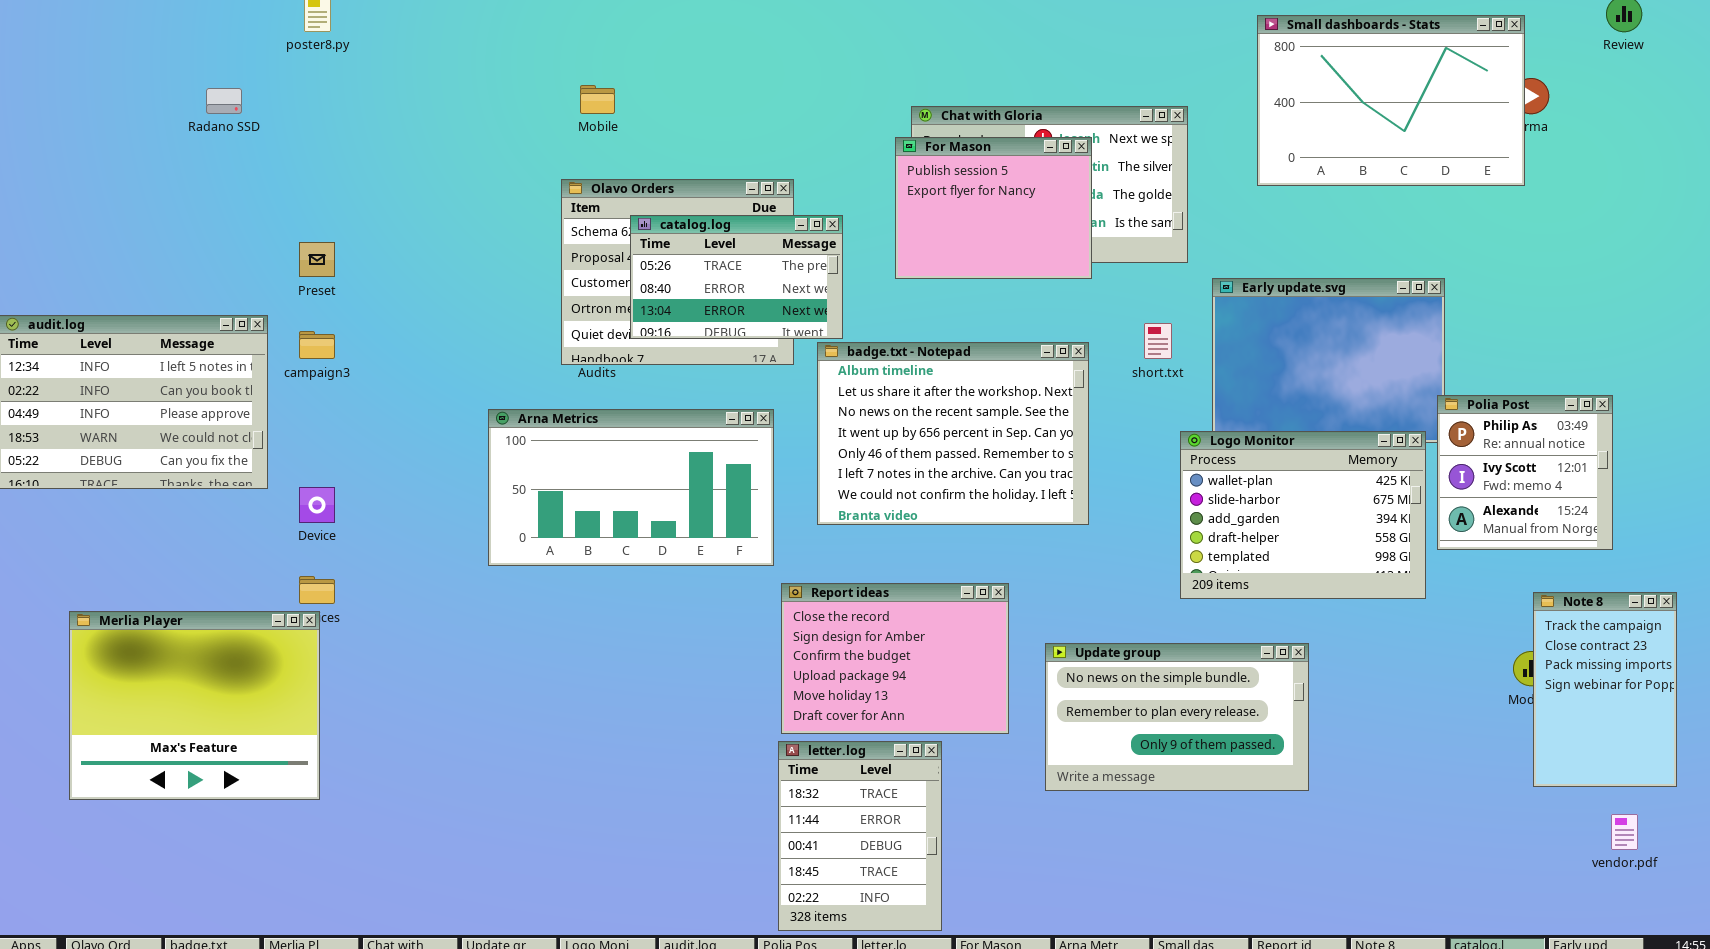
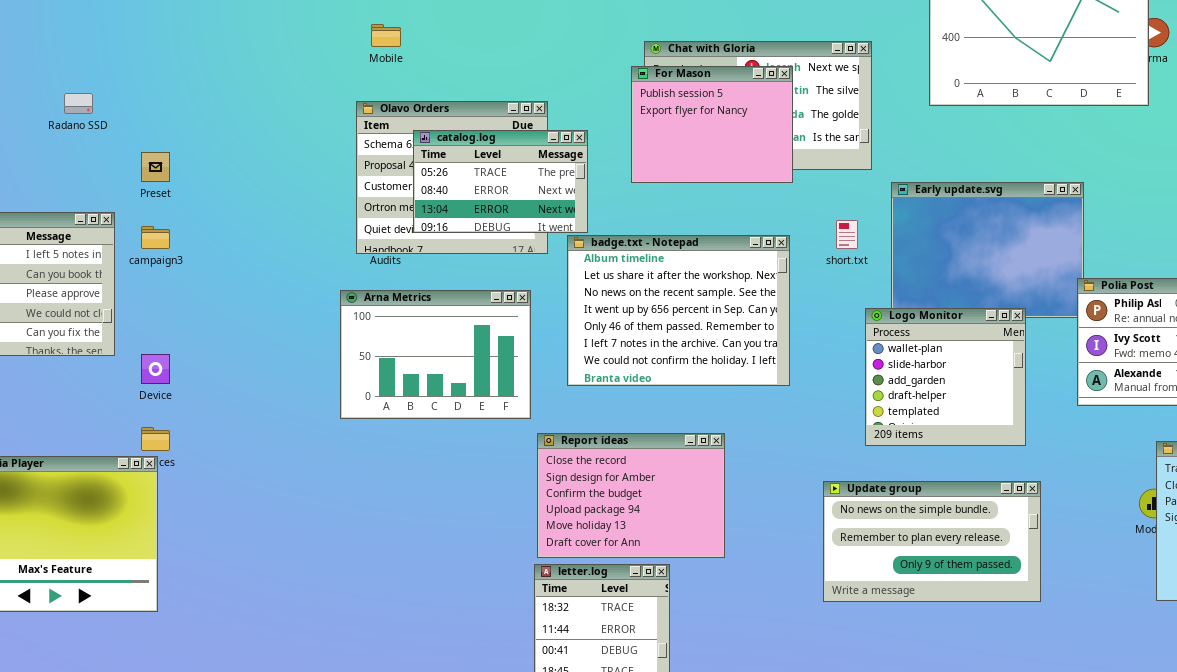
Radano SSD: [206,88,242,114] -> [64,93,93,114], moved
Arna Metrics: [488,409,774,566] -> [340,290,531,419], resized
Logo Monitor: [1180,431,1426,599] -> [865,308,1026,446], resized
Update group: [1045,643,1309,791] -> [823,481,1041,602], moved

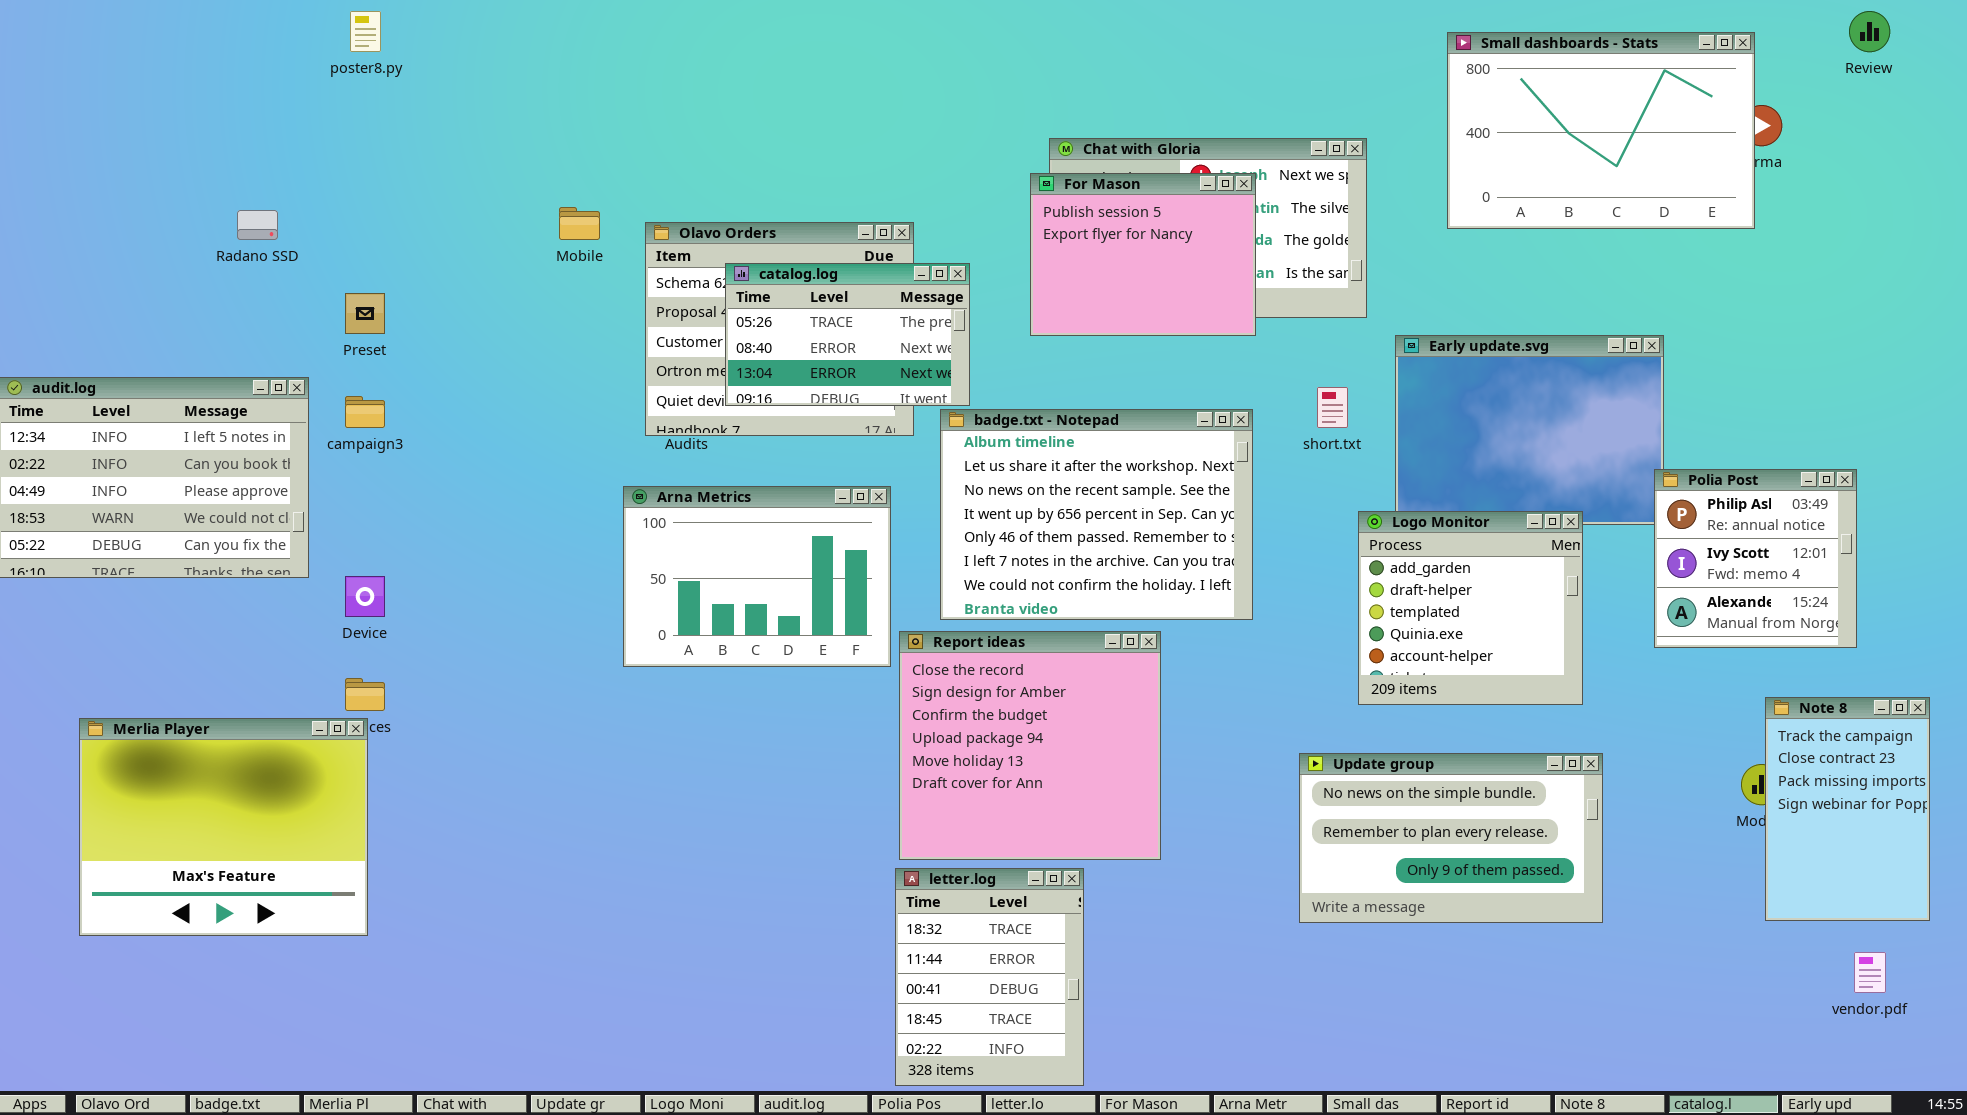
Mobile: [371,24,401,47] -> [559,207,600,240], moved
Logo Monitor: [865,308,1026,446] -> [1358,511,1583,705], scrolled down 2 rows
Report ideas: [537,433,725,558] -> [899,631,1161,860], resized

